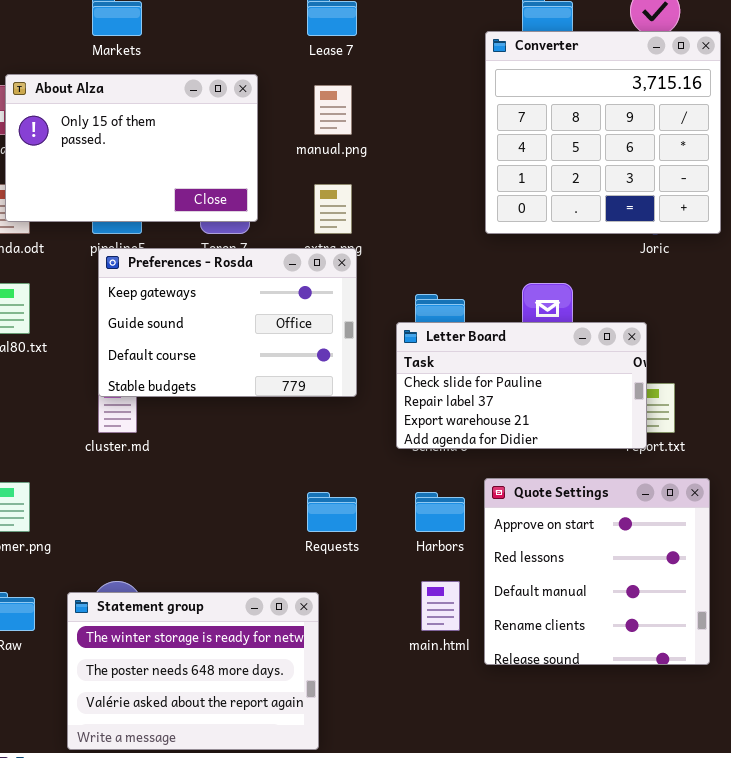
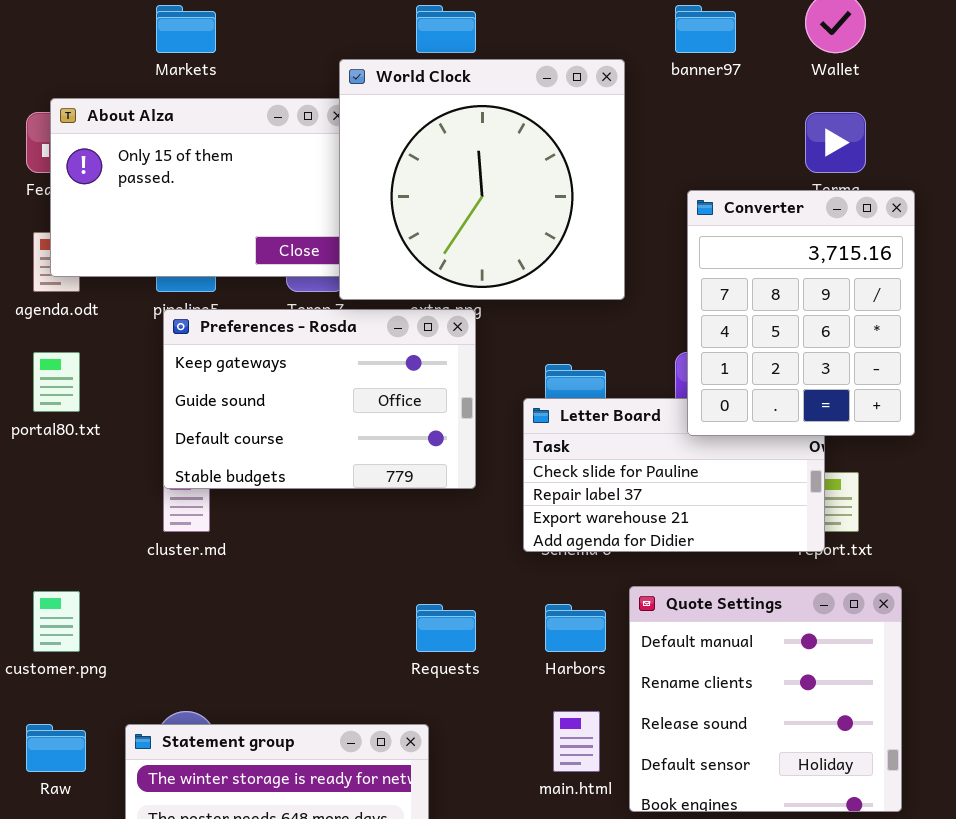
Converter: [485,31,721,234] -> [687,190,915,436], moved, resized
World Clock: none -> [339,59,625,300], opened
Quote Settings: [484,478,710,665] -> [629,586,902,812], scrolled down 2 rows

